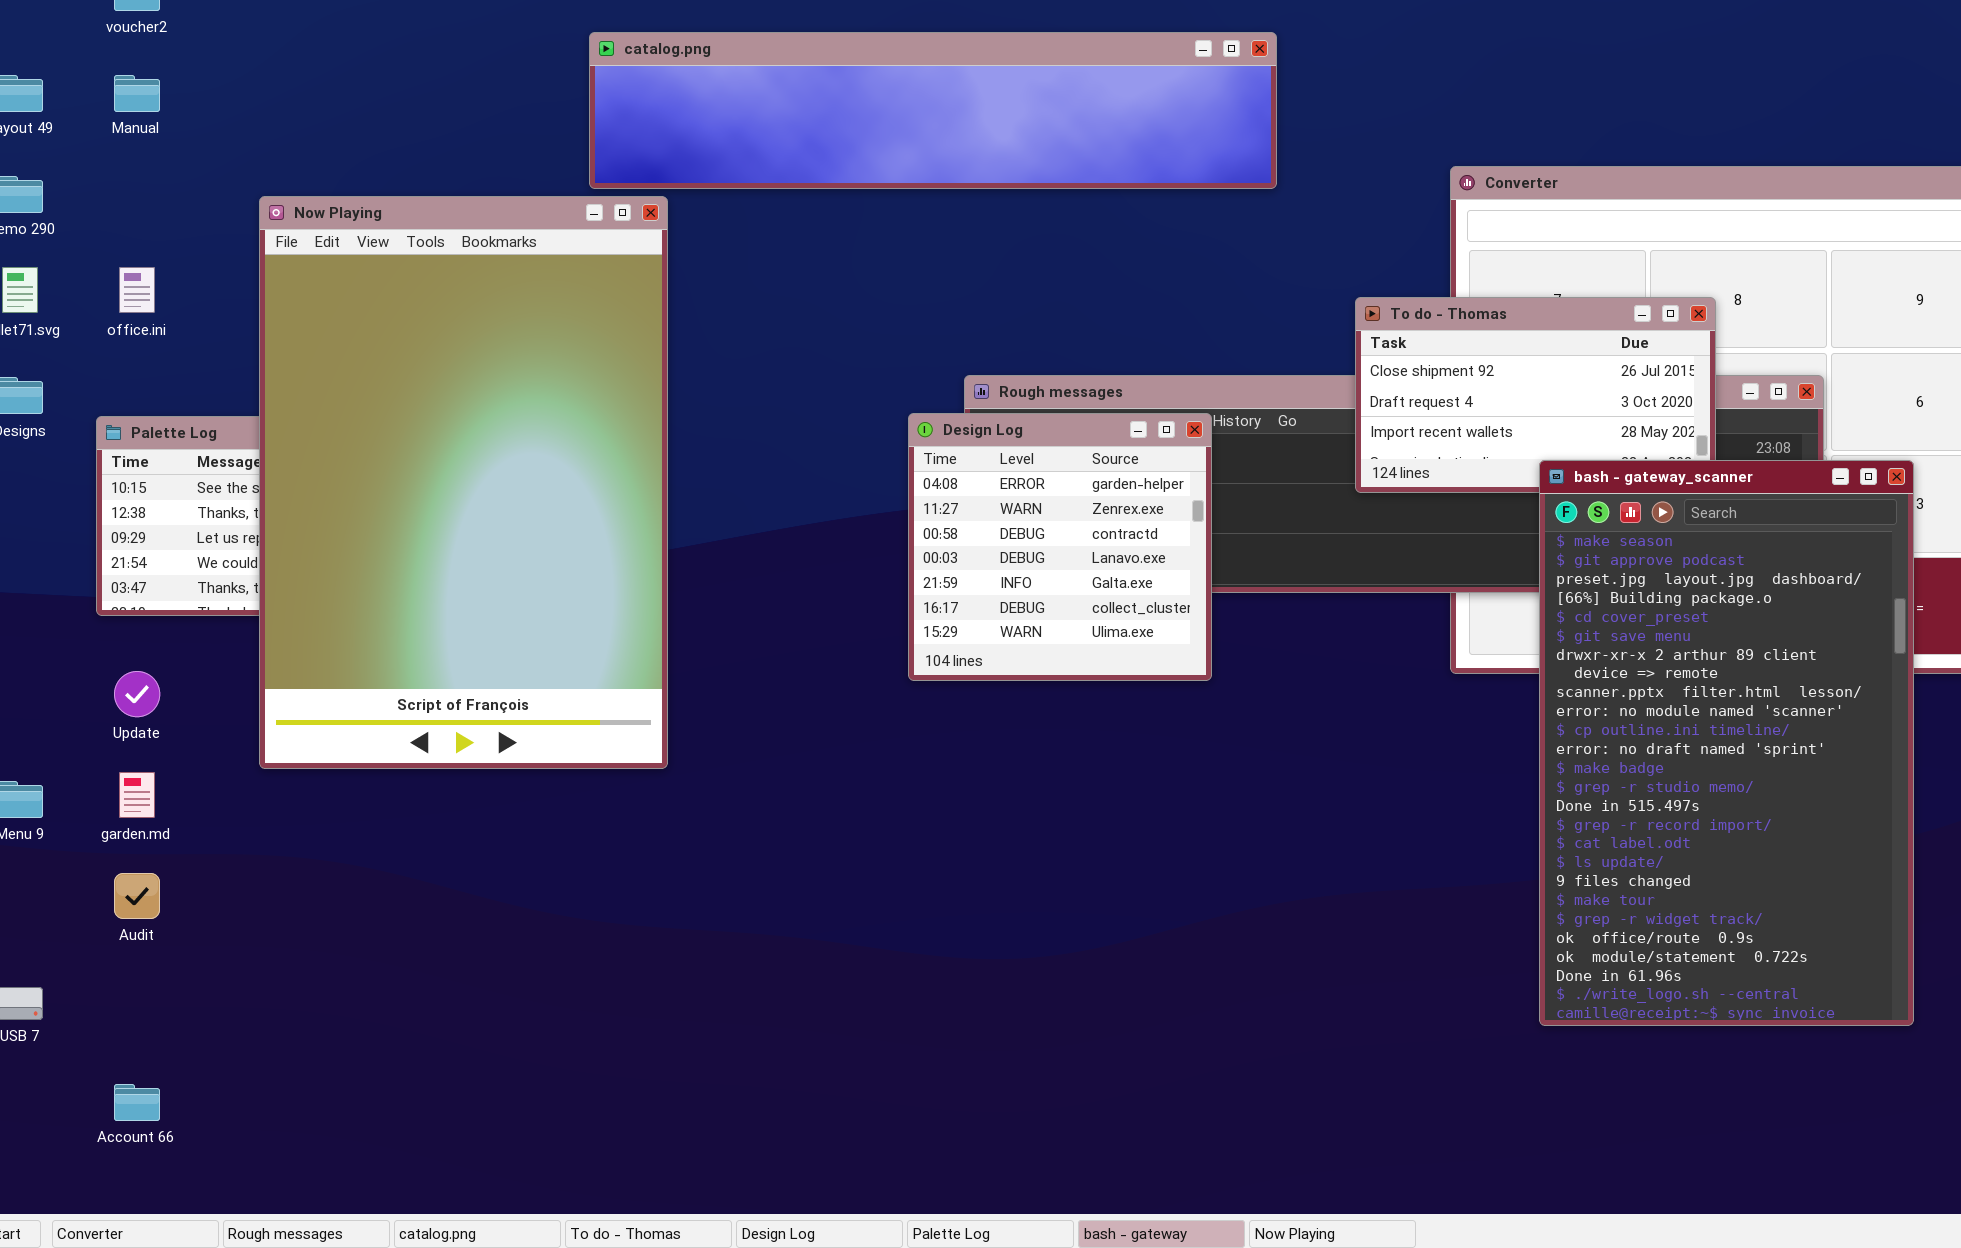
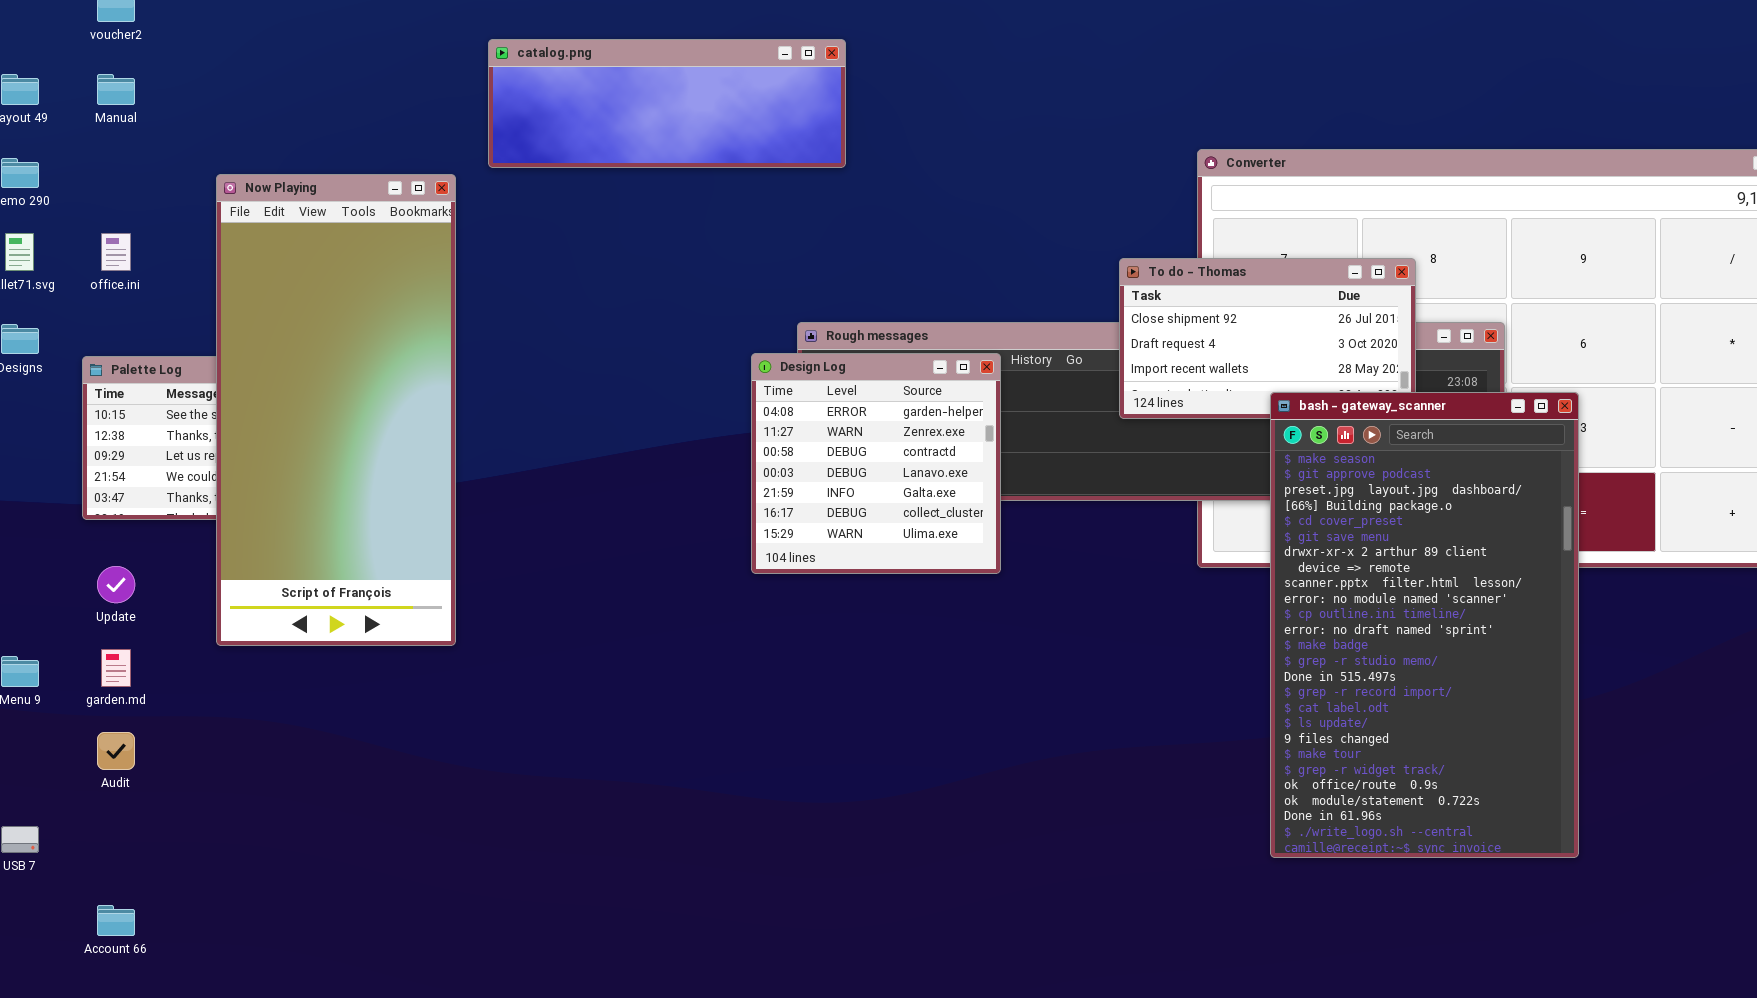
catalog.png: [589,32,1277,189] -> [488,39,846,168], resized
Now Playing: [259,196,668,769] -> [216,174,456,646], resized

